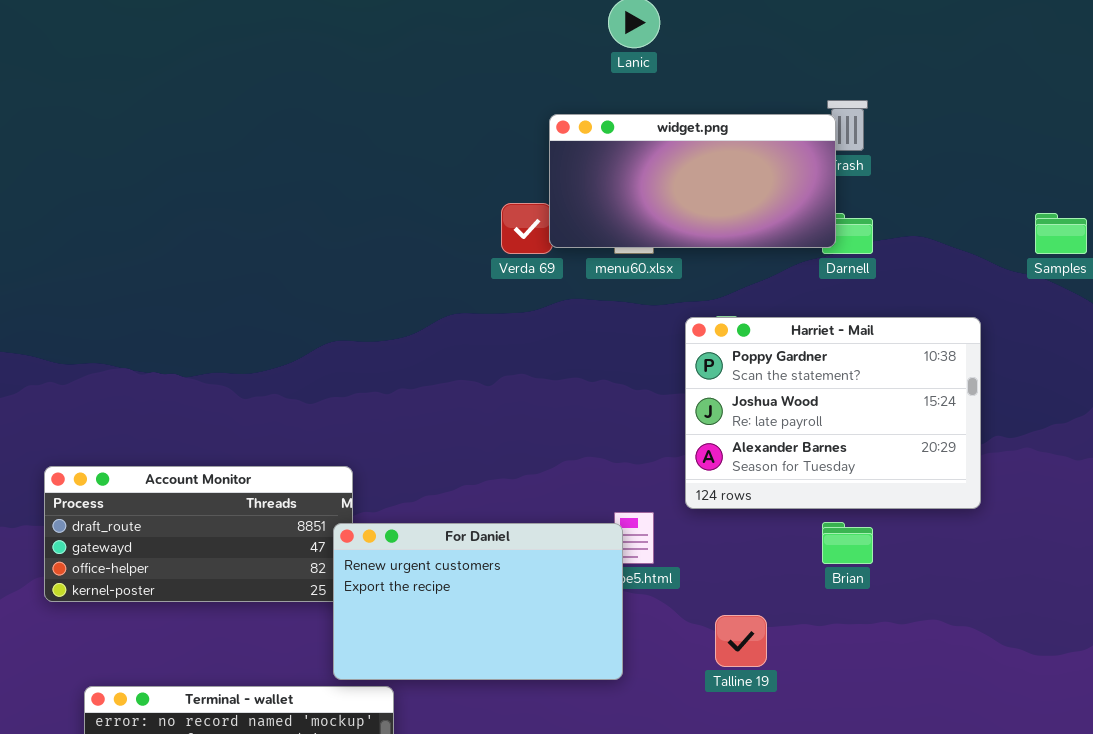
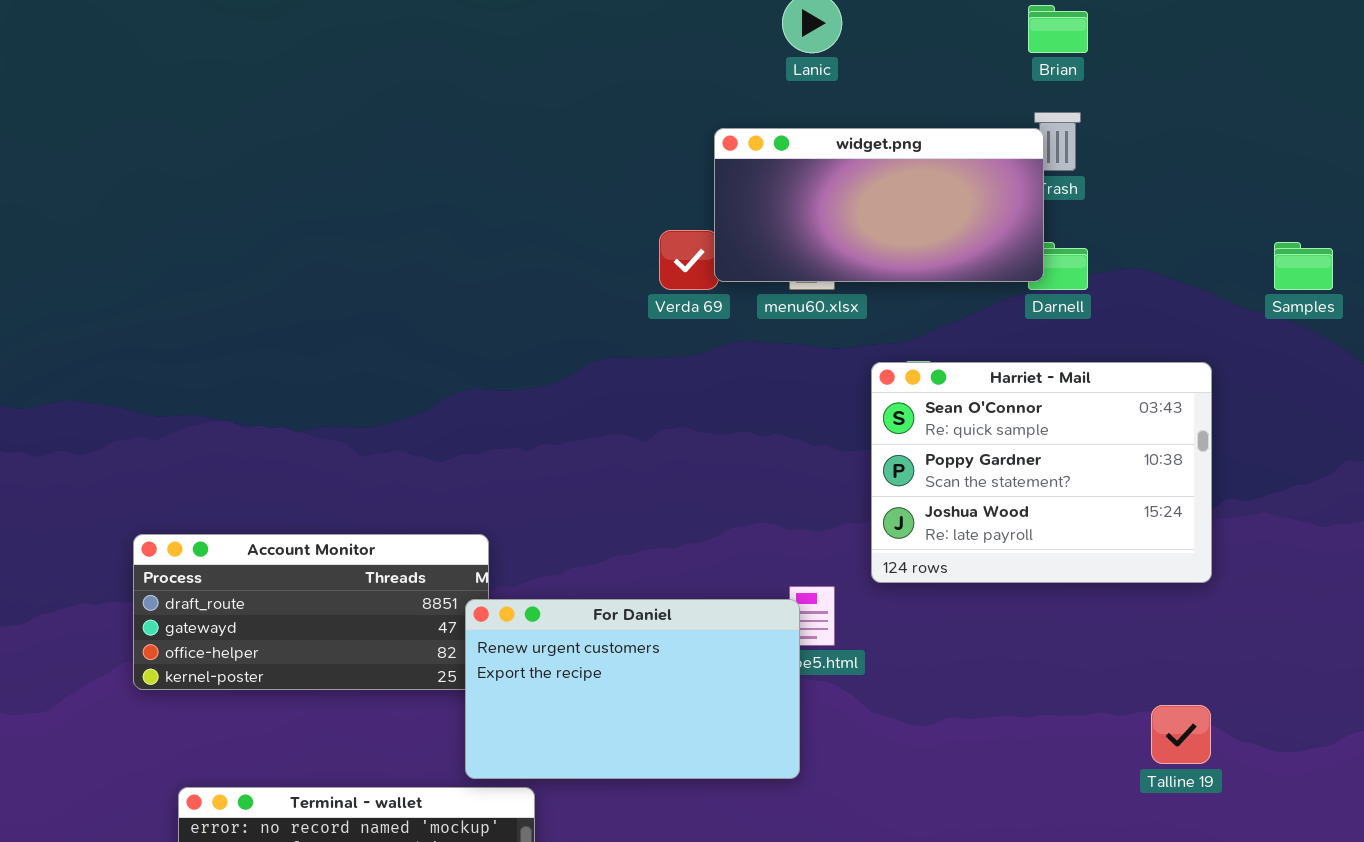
Harriet - Mail: [685,317,981,509] -> [871,362,1212,583], scrolled up 1 row
Brian: [822,522,873,564] -> [1028,5,1088,53], moved
Talline 19: [715,615,767,667] -> [1151,705,1211,764], moved

